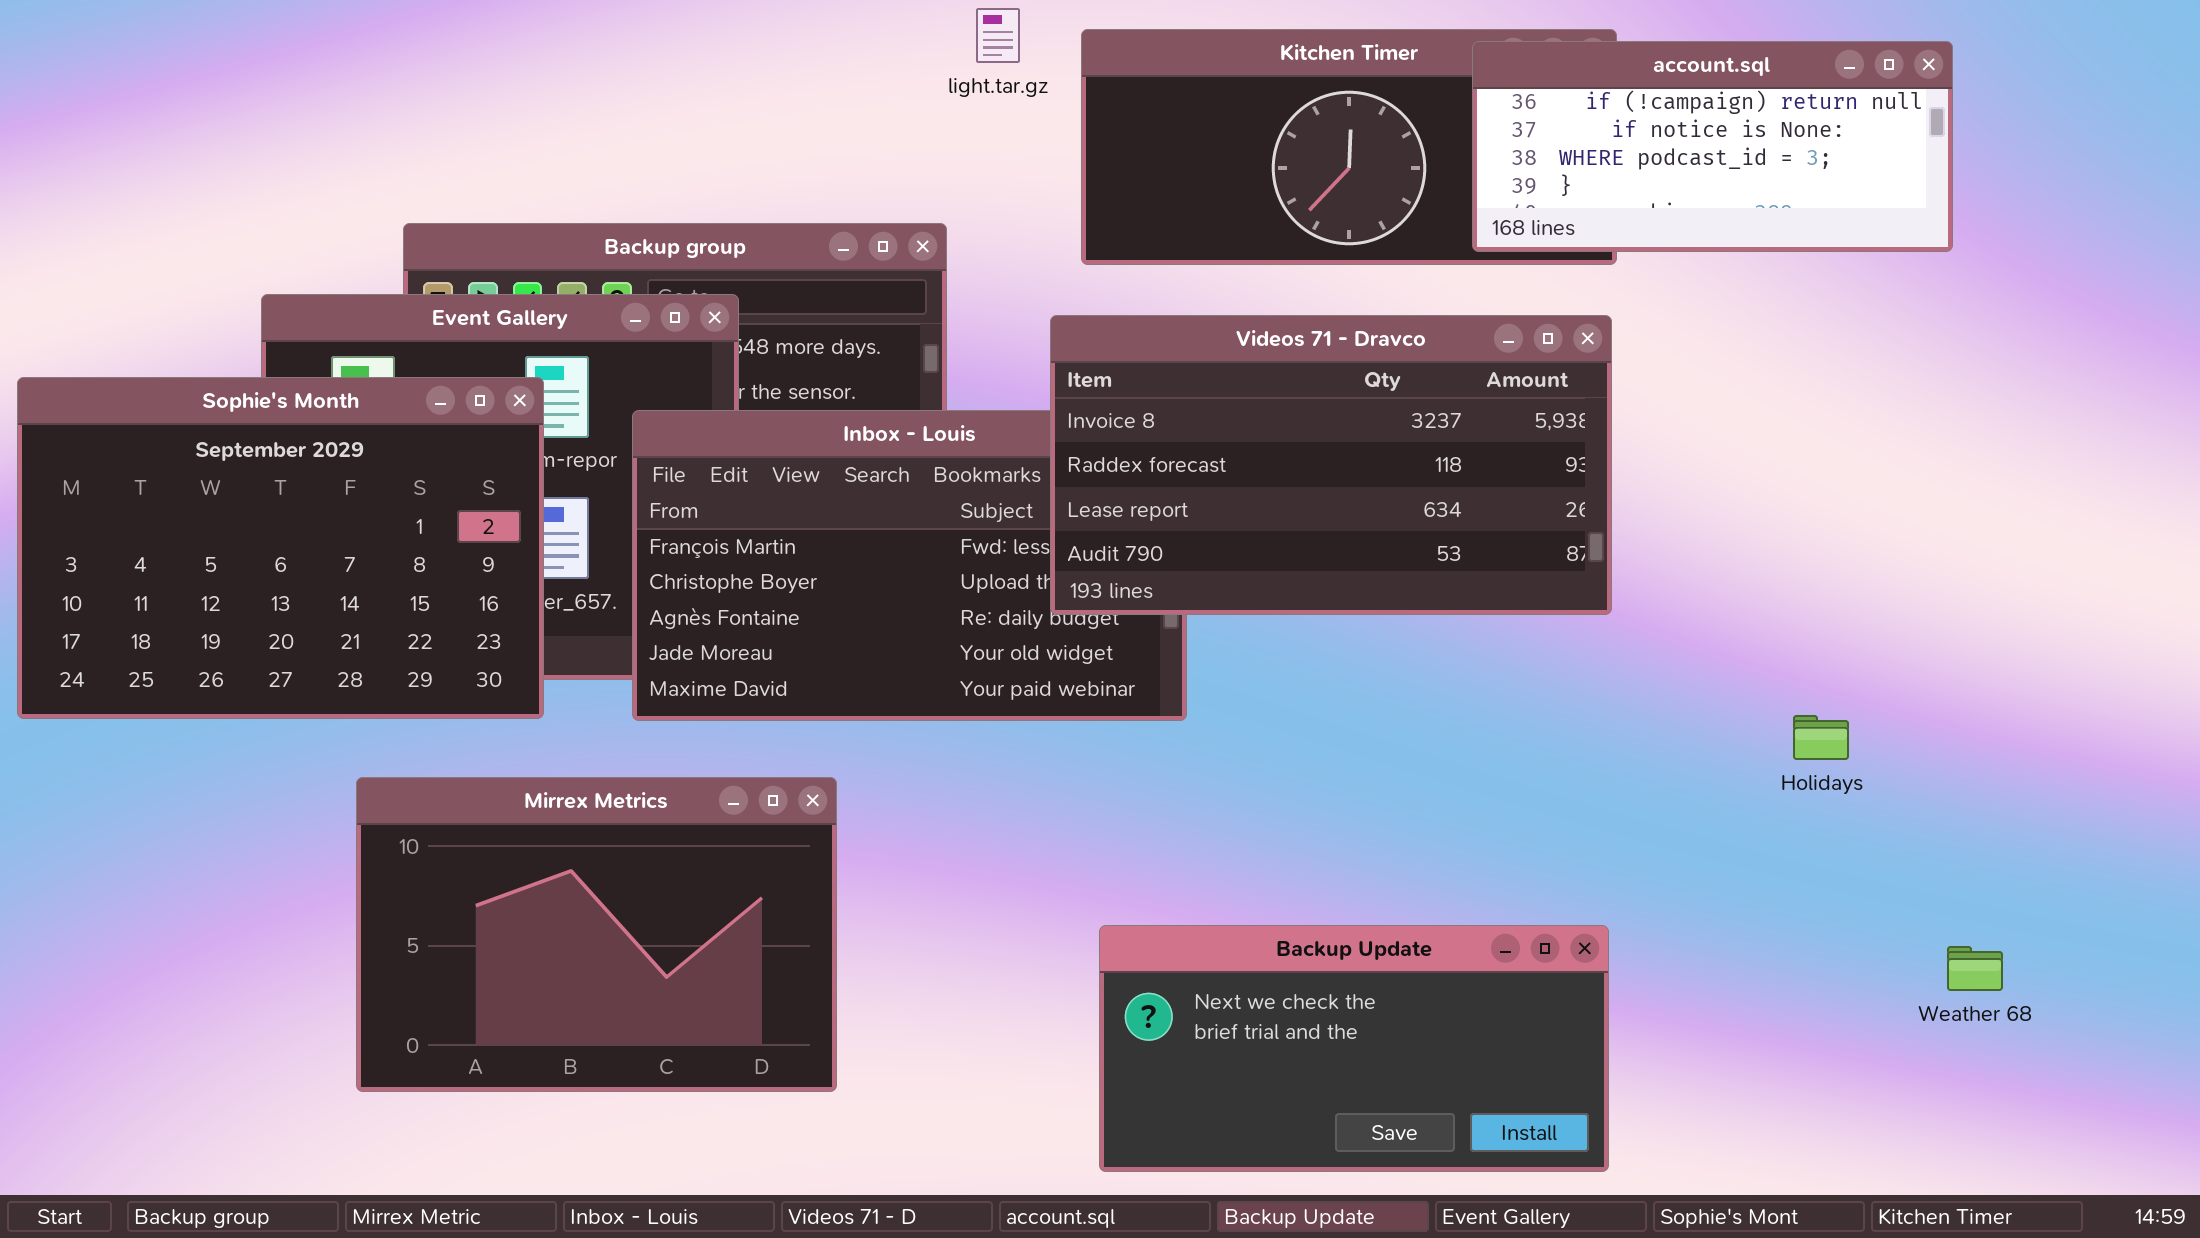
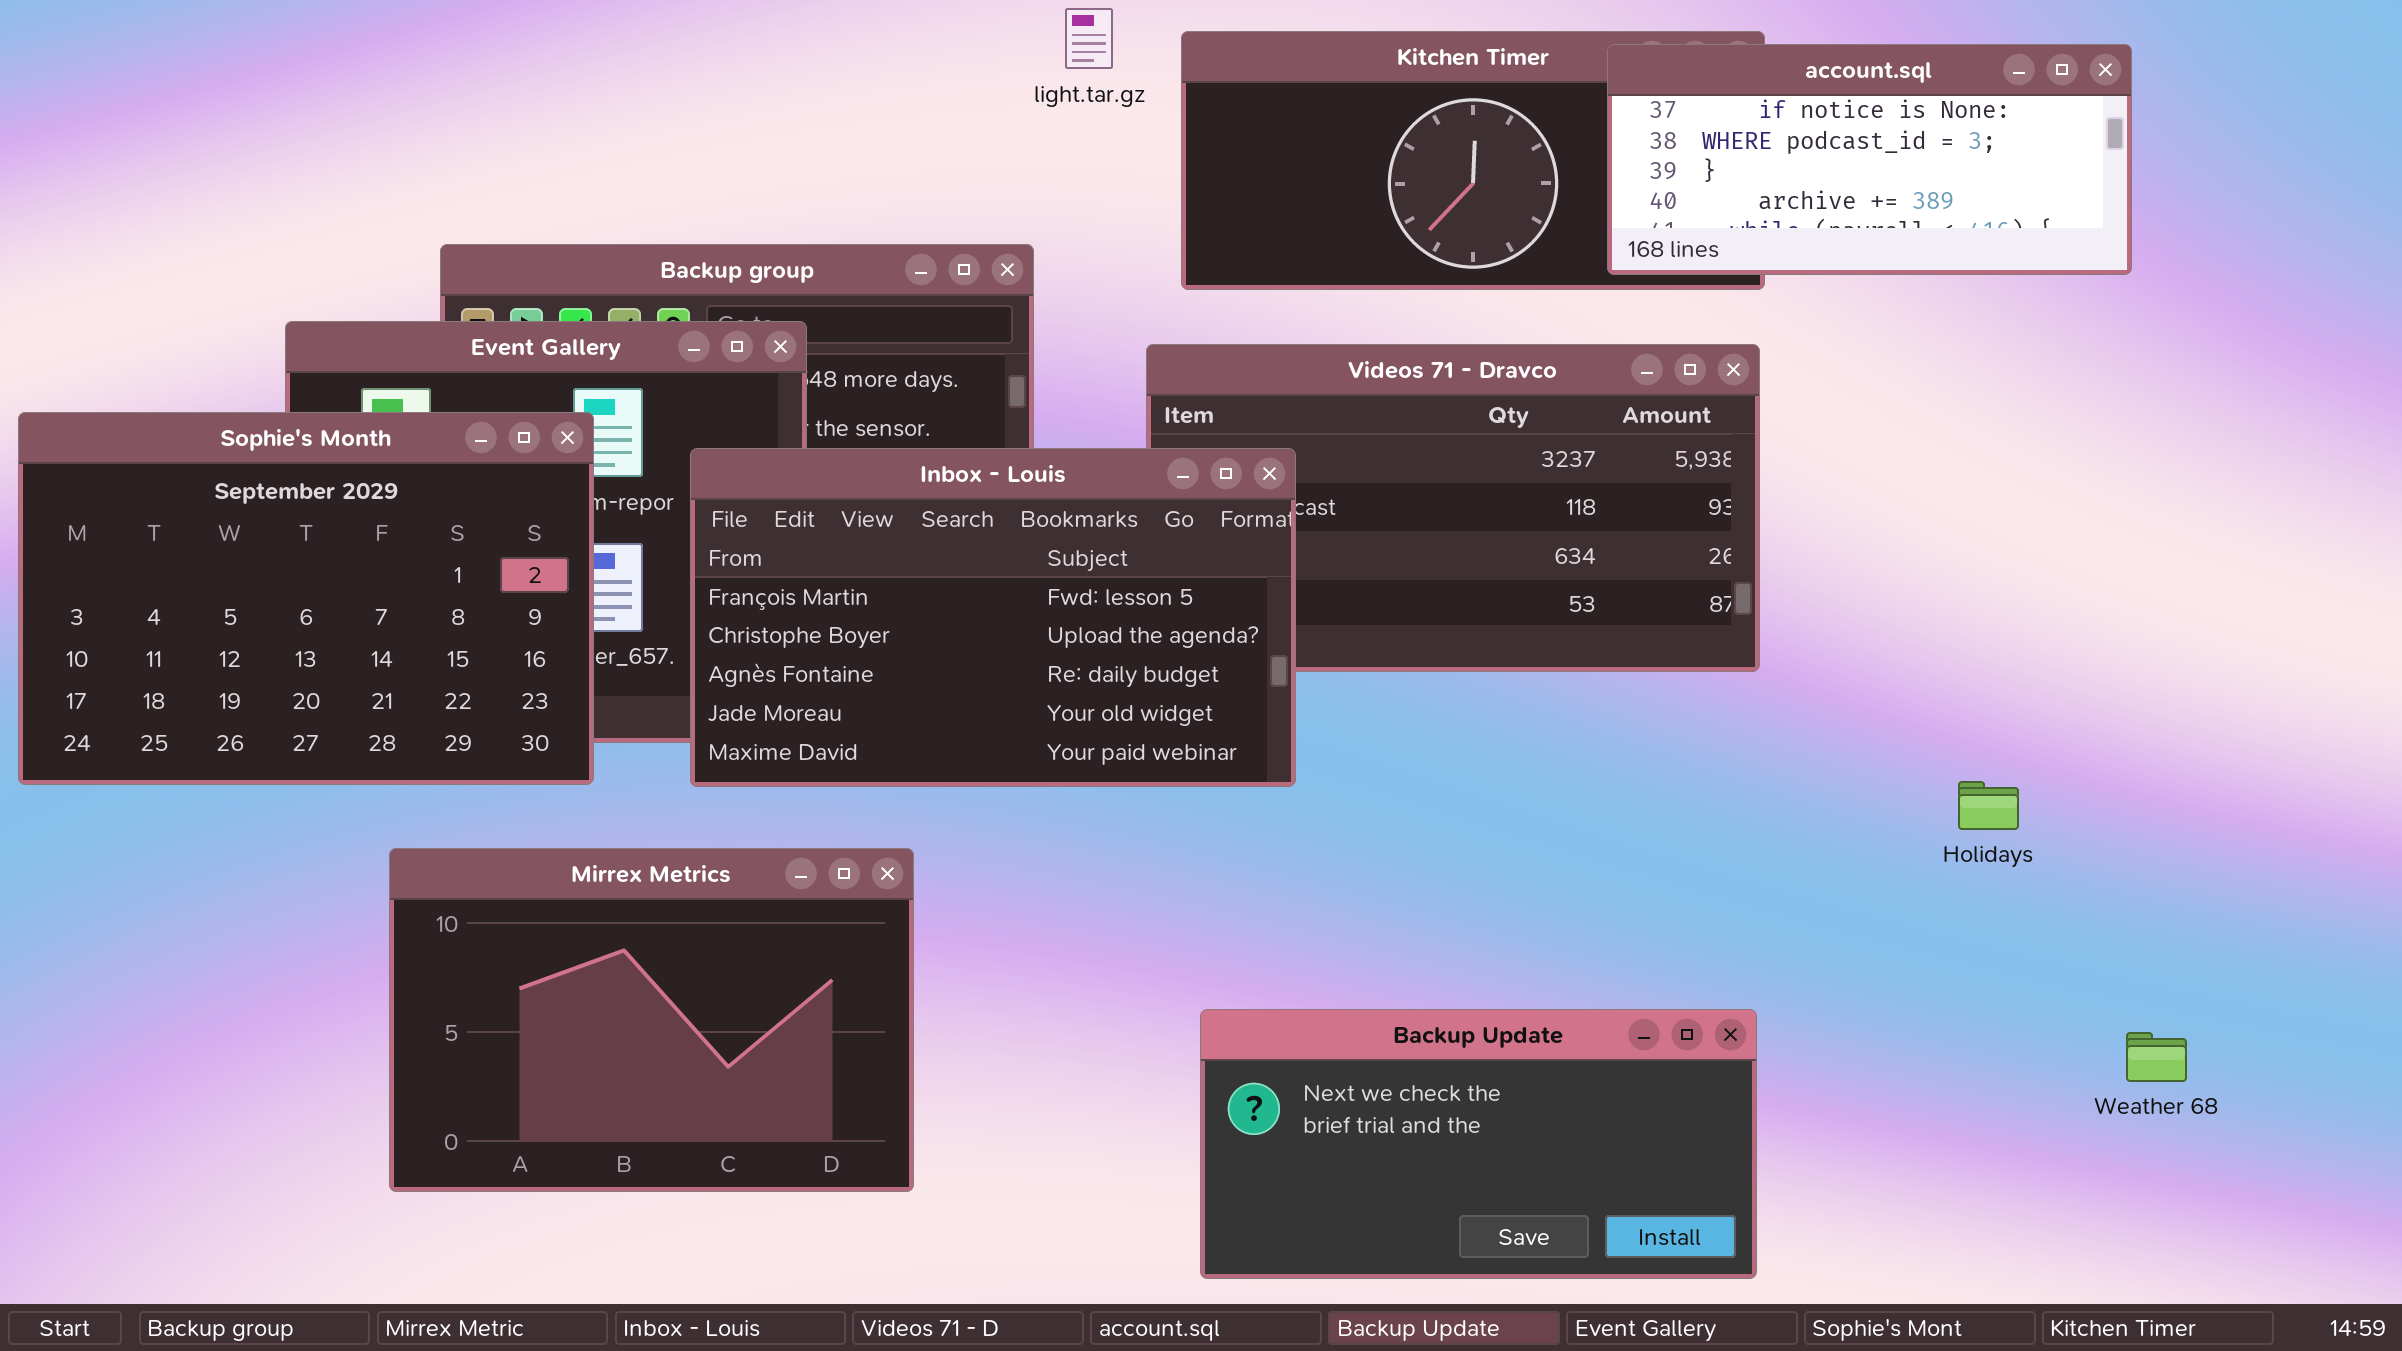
account.sql: [1472,41,1953,252] -> [1607,44,2132,275], scrolled down 1 row
Inbox - Louis: [632,410,1187,721] -> [690,448,1296,787], raised

